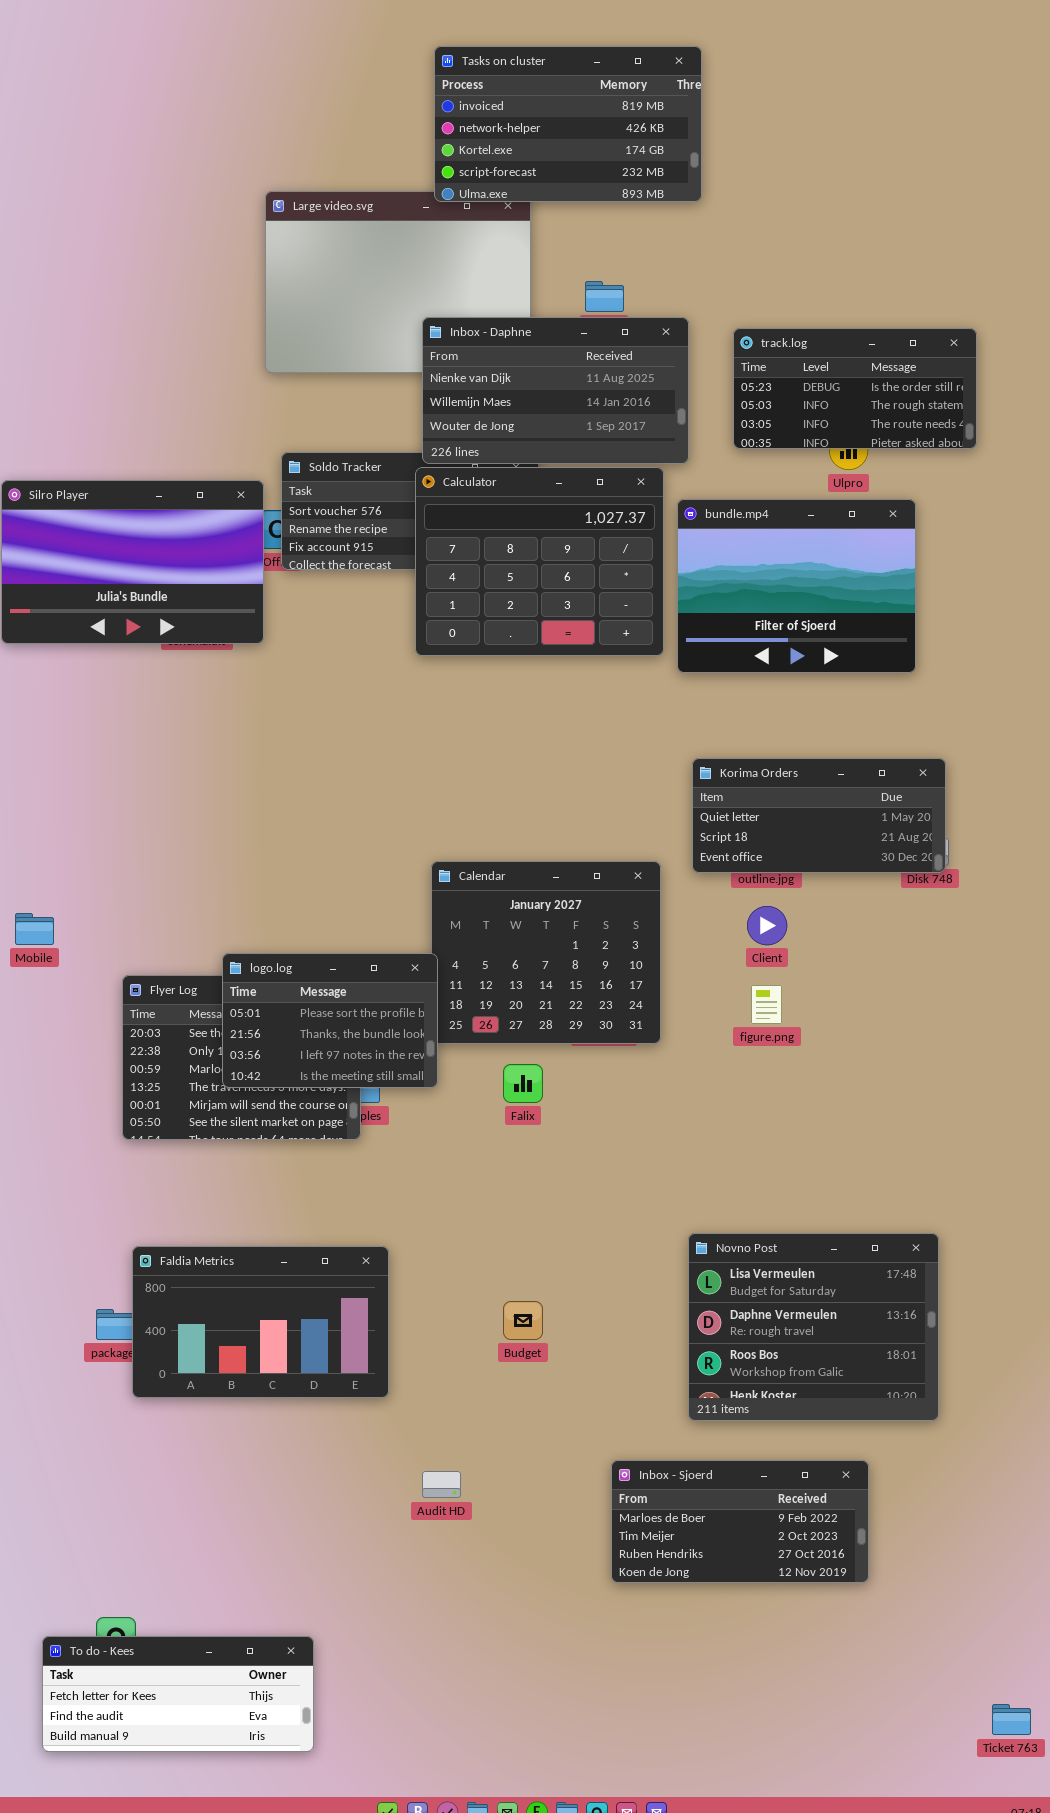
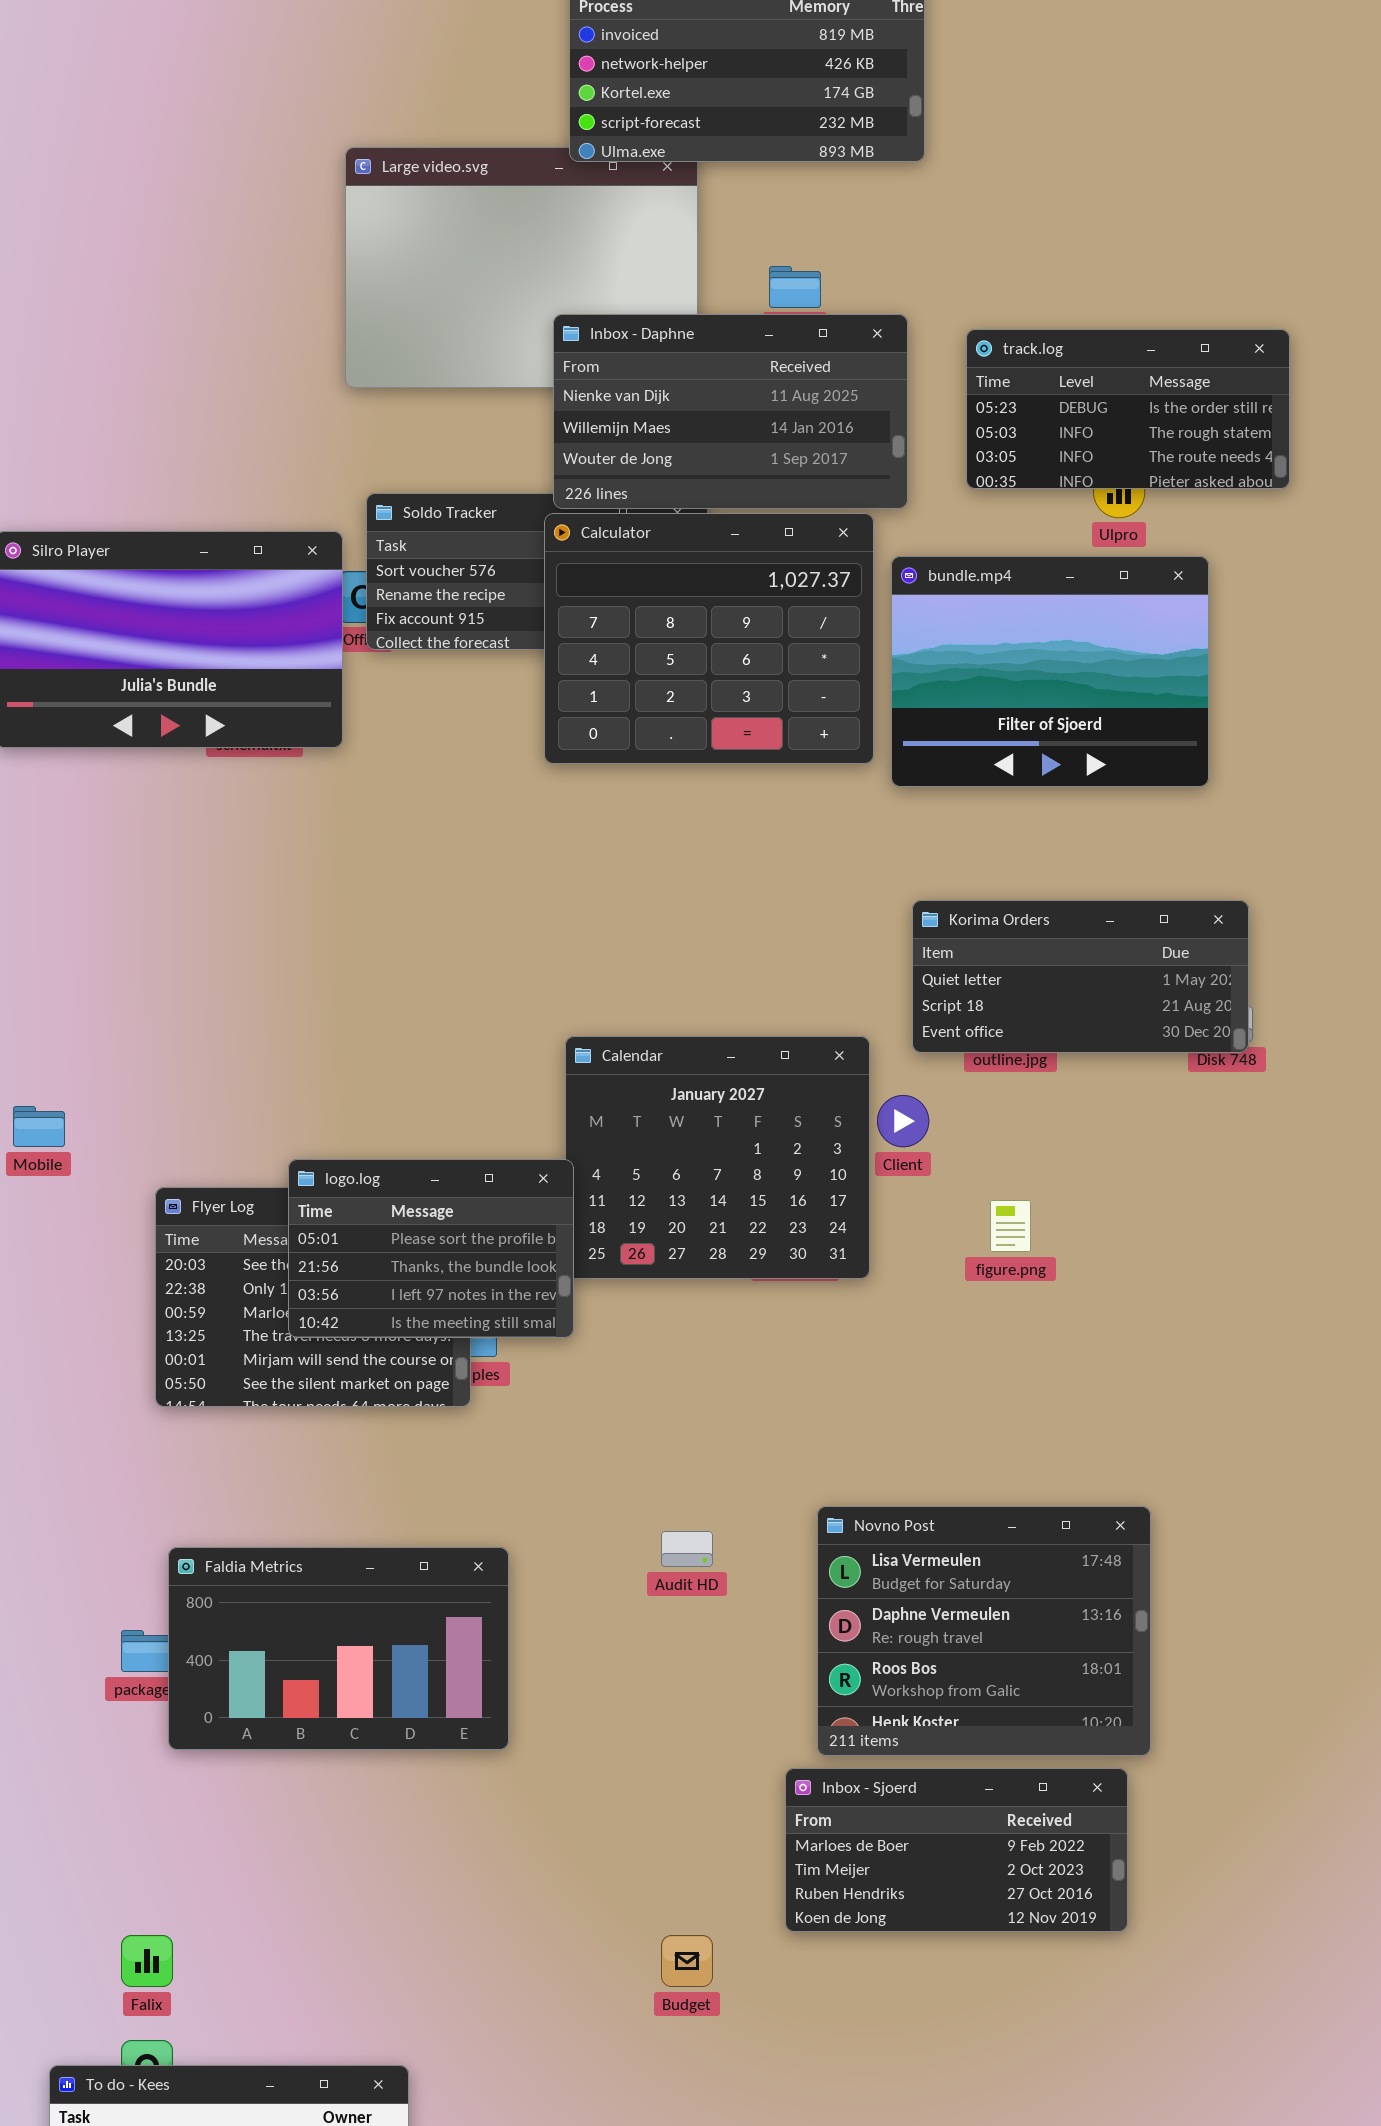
Client: [747,906,787,945] -> [877,1095,929,1147], moved
Falix: [503,1064,543,1103] -> [121,1935,173,1987], moved
Novno Post: [688,1233,939,1421] -> [817,1506,1151,1756], moved
Budget: [503,1301,543,1340] -> [661,1935,713,1987], moved
Inbox - Sjoerd: [611,1460,869,1583] -> [785,1768,1128,1932], moved
Audit HD: [422,1471,461,1498] -> [661,1531,713,1567], moved

